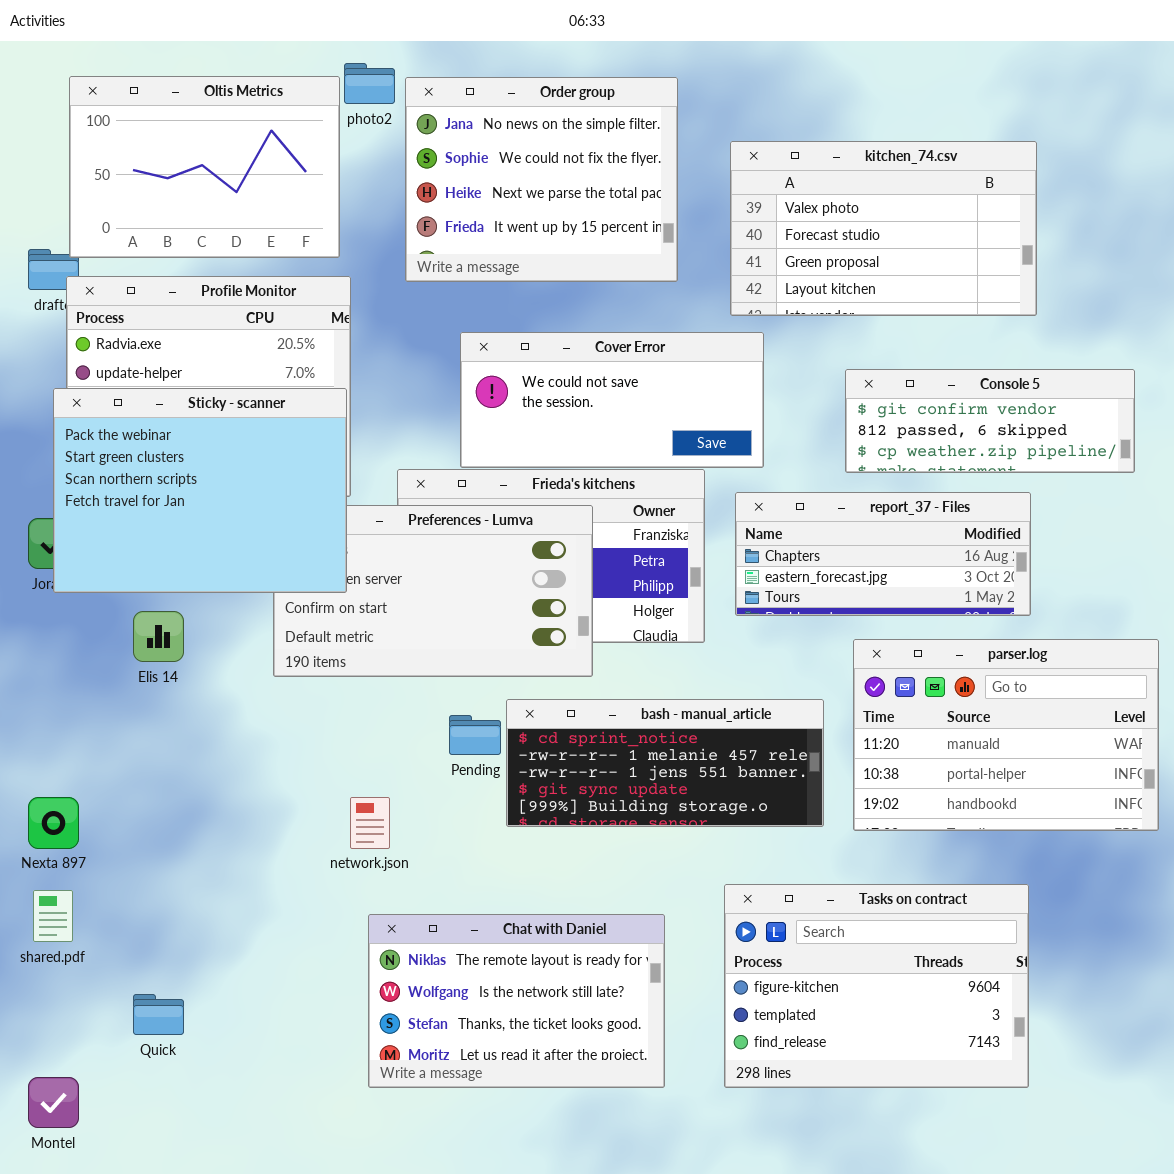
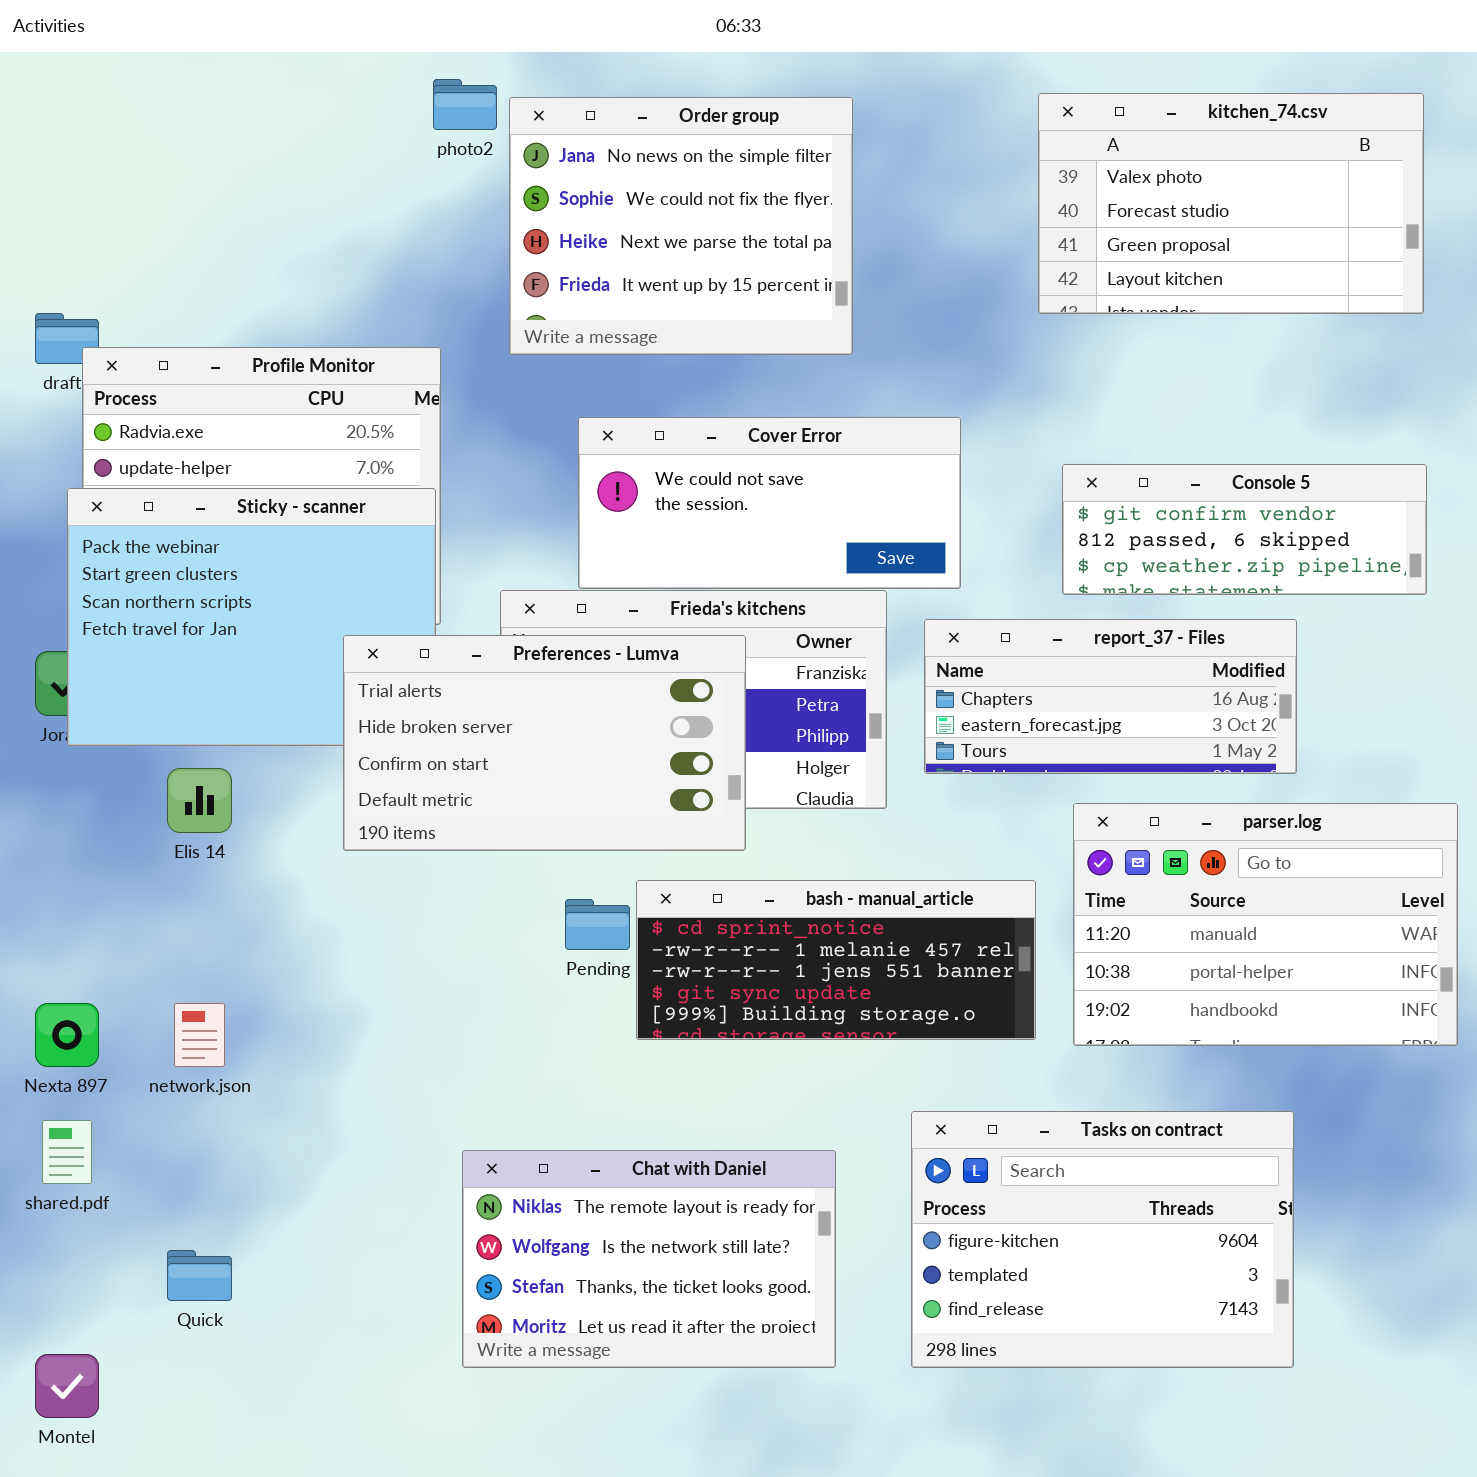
Oltis Metrics: [69,76,340,258] -> none, closed
kitchen_74.csv: [730,141,1037,316] -> [1038,93,1424,314], moved
Preferences - Lumva: [273,505,593,677] -> [343,635,746,851], raised
network.json: [350,797,390,849] -> [174,1003,225,1067], moved

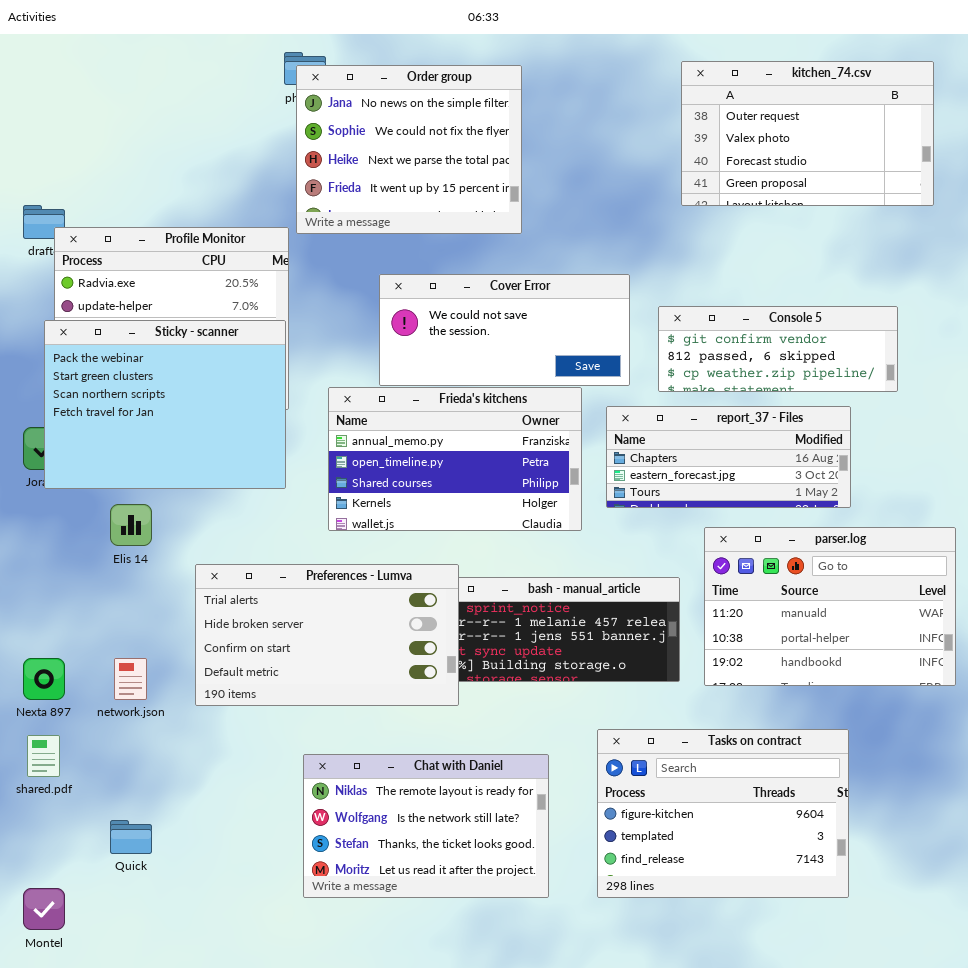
kitchen_74.csv: [1038,93,1424,314] -> [681,61,934,206], scrolled up 1 row
Order group: [509,97,853,355] -> [296,65,522,234], moved
Console 5: [1062,464,1427,595] -> [658,306,898,392], moved
Preferences - Lumva: [343,635,746,851] -> [195,564,459,706], moved

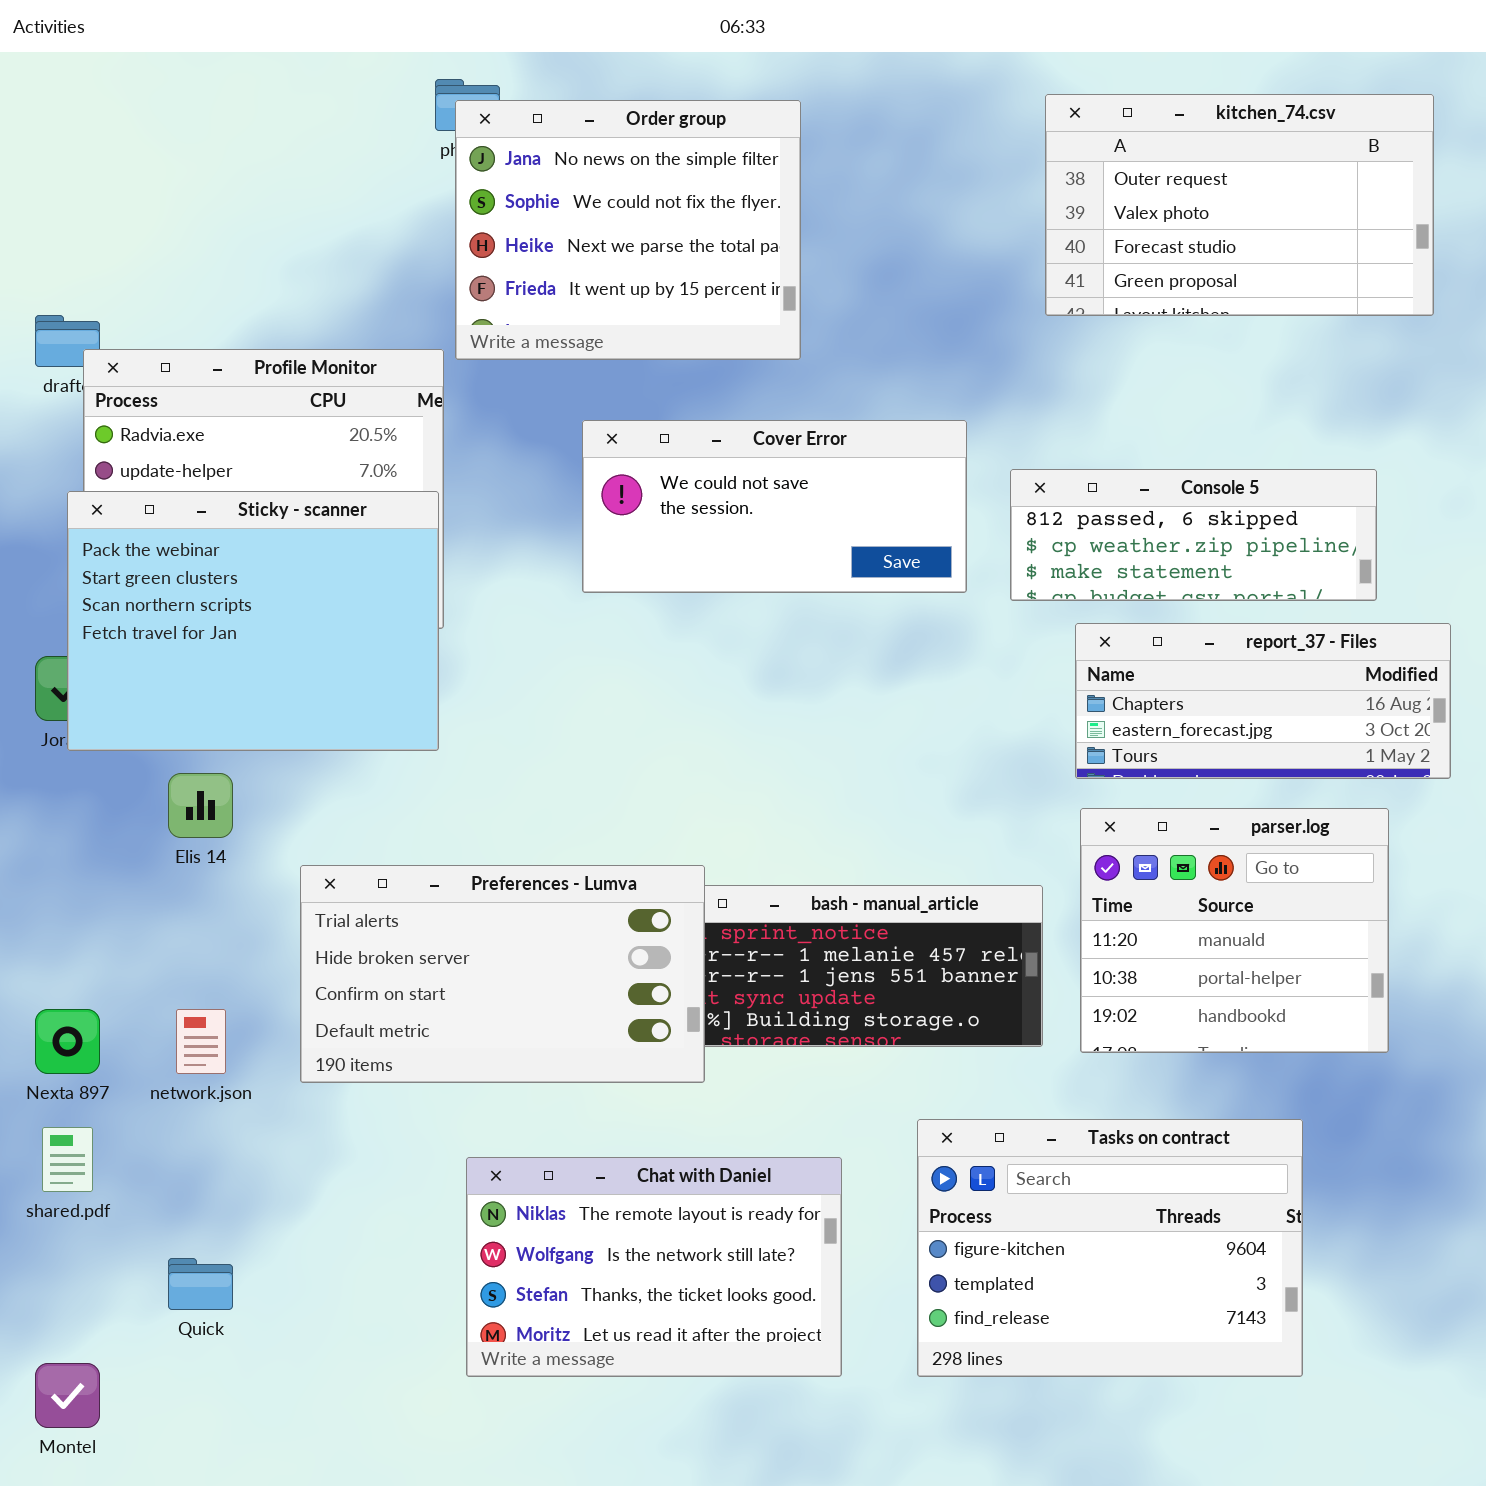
Console 5: [658,306,898,392] -> [1010,469,1377,601], scrolled down 1 row
Frieda's kitchens: [328,387,582,531] -> none, closed
report_37 - Files: [606,406,851,508] -> [1075,623,1451,779], moved
parser.log: [704,527,956,686] -> [1080,808,1389,1053], resized

